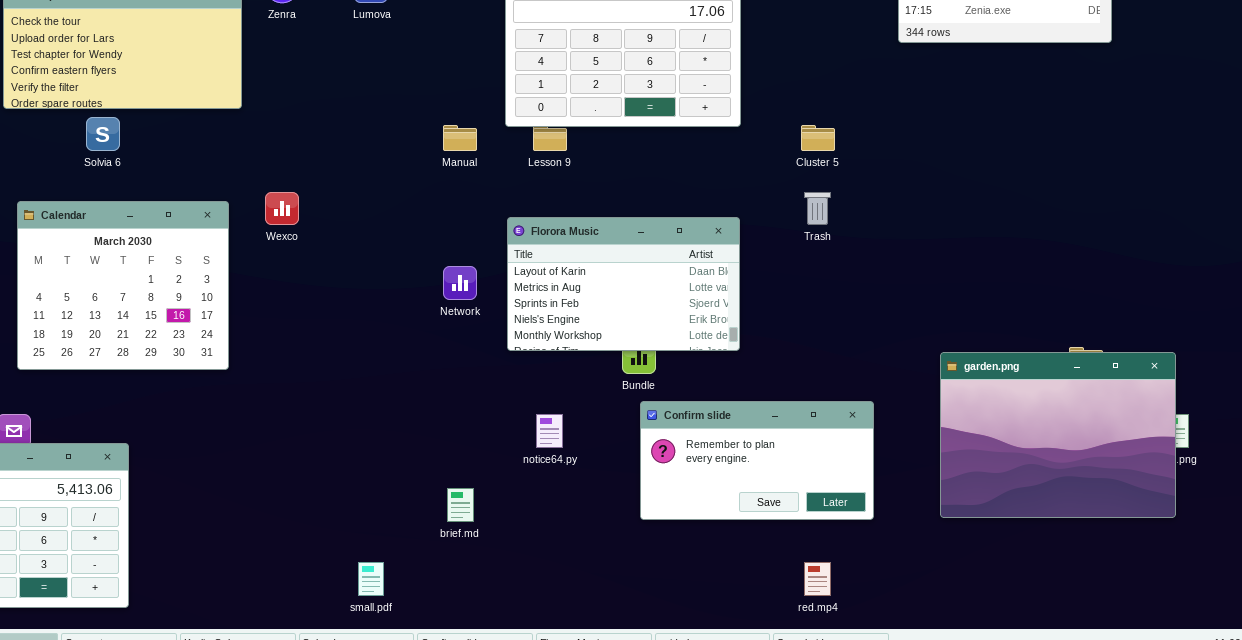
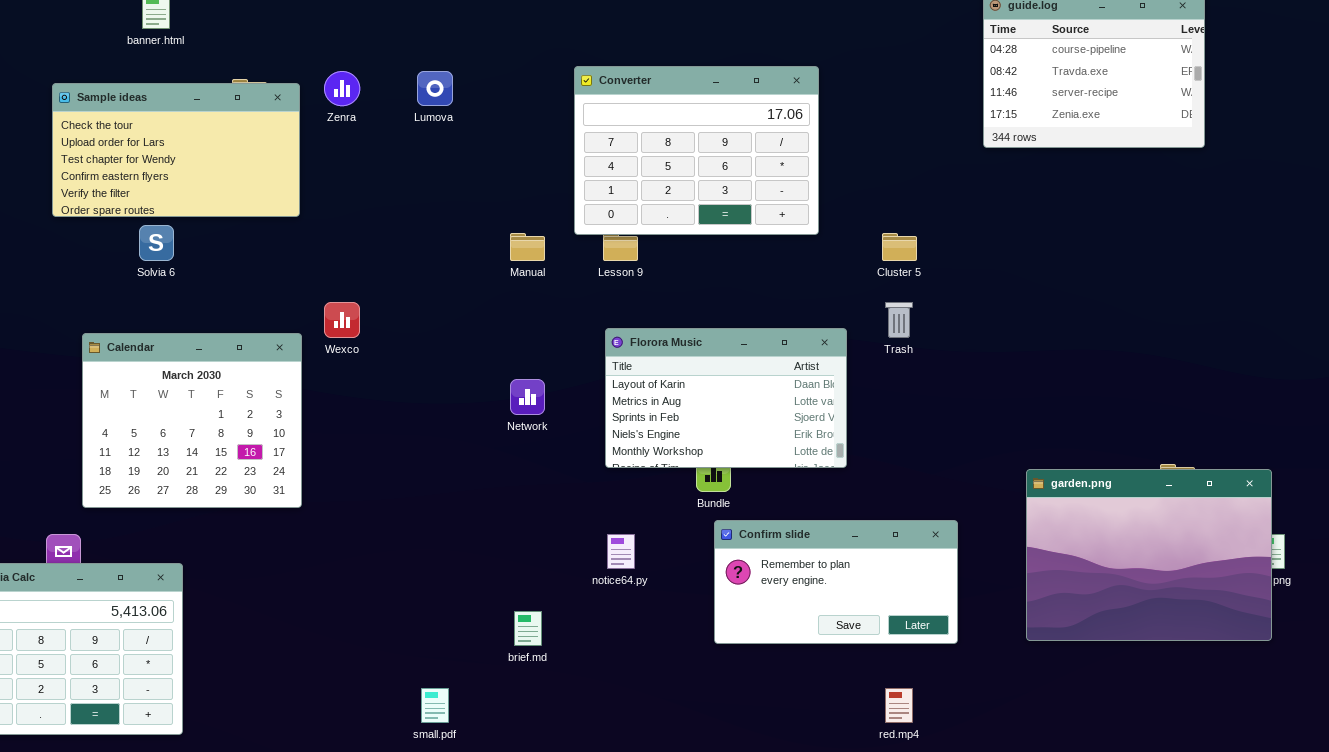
Calendar: [17,201,229,370] -> [82,333,302,508], moved
Florora Music: [507,217,740,351] -> [605,328,847,468], moved

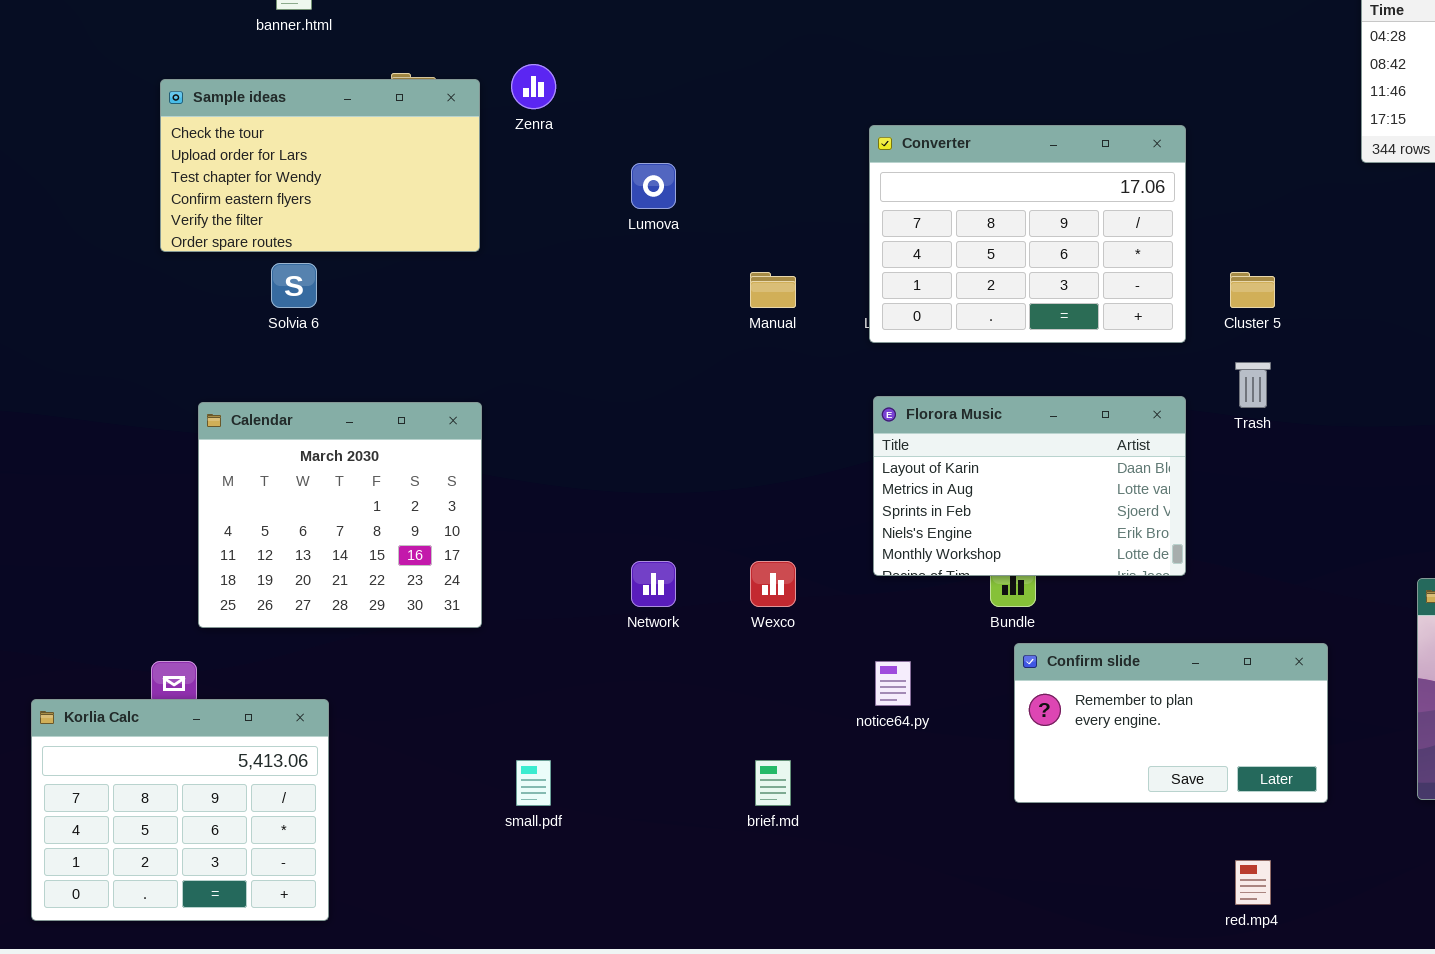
Converter: [574,66,819,235] -> [869,125,1186,343], moved
Lumova: [417,71,453,106] -> [631,163,676,209], moved
Wexco: [324,302,360,338] -> [750,561,796,607], moved
Network: [510,379,545,415] -> [631,561,676,607], moved
small.pdf: [421,688,449,723] -> [516,760,551,806], moved

